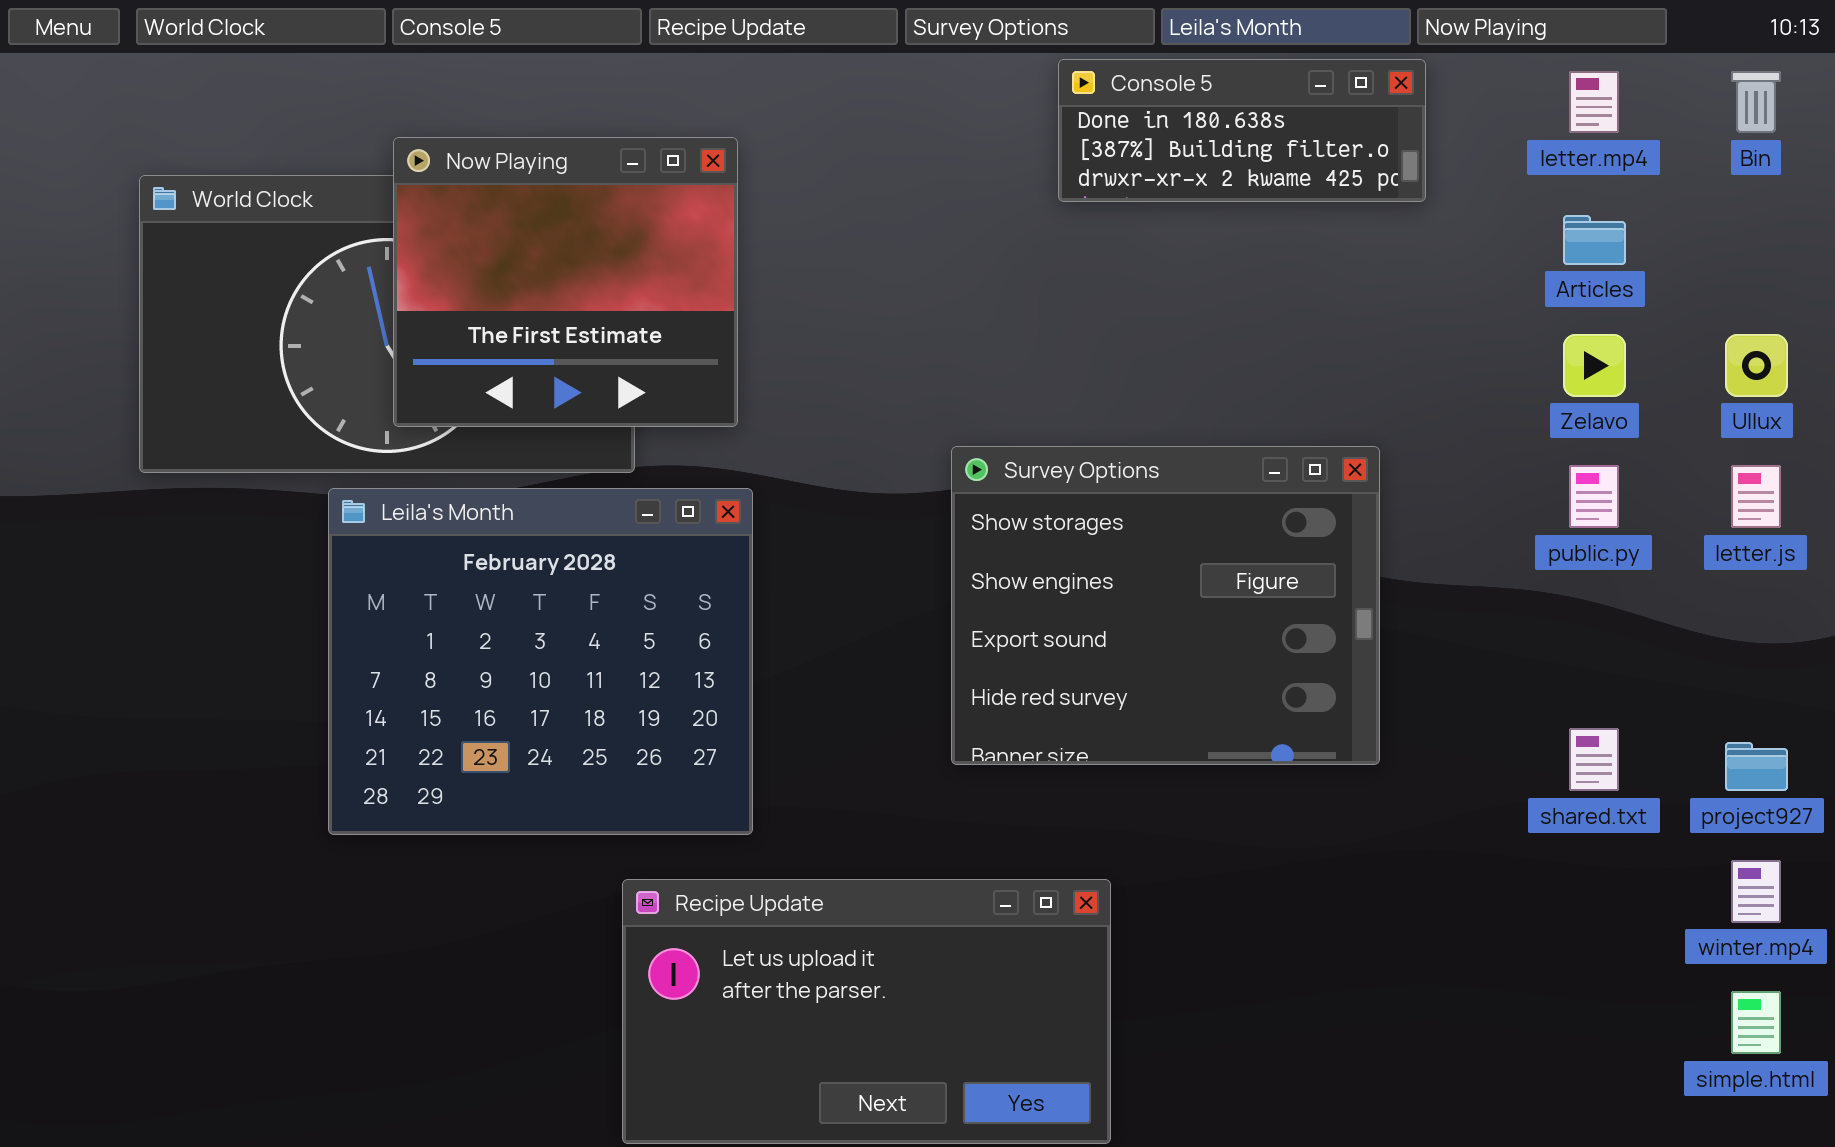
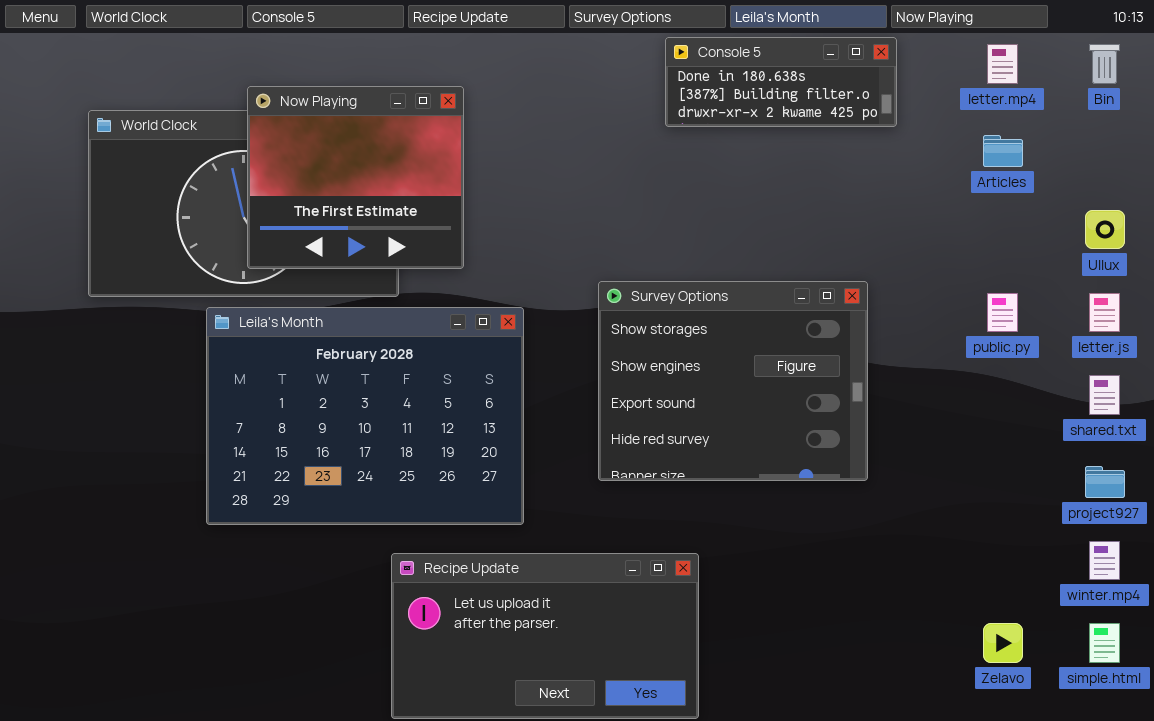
Zelavo: [1563,334,1626,397] -> [983,623,1023,663], moved
Leila's Month: [328,488,753,835] -> [206,307,524,525], resized
shared.txt: [1569,728,1619,791] -> [1089,375,1120,415], moved

